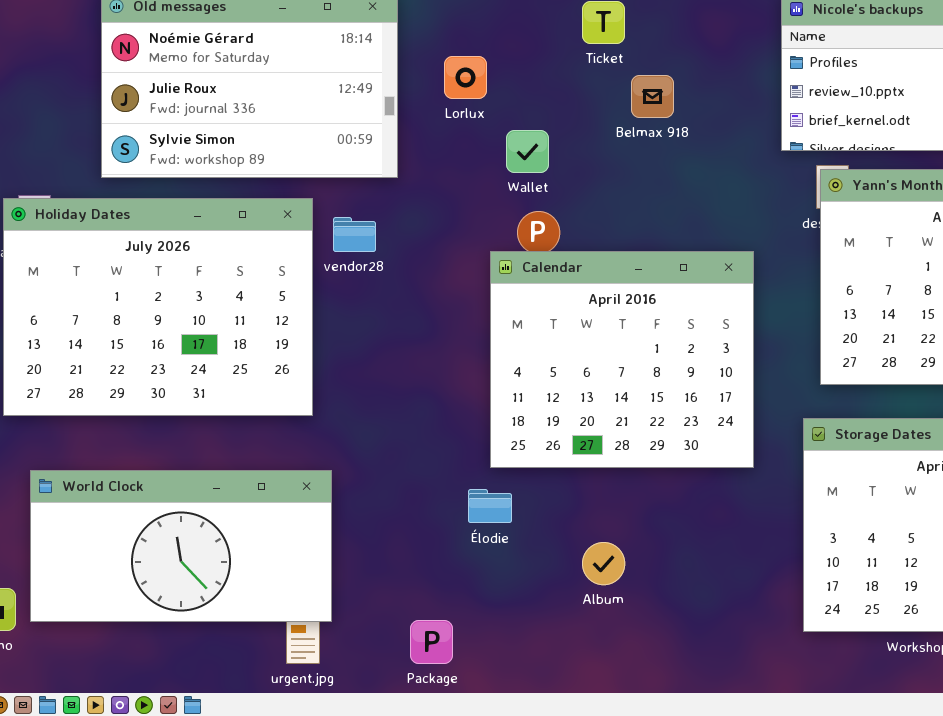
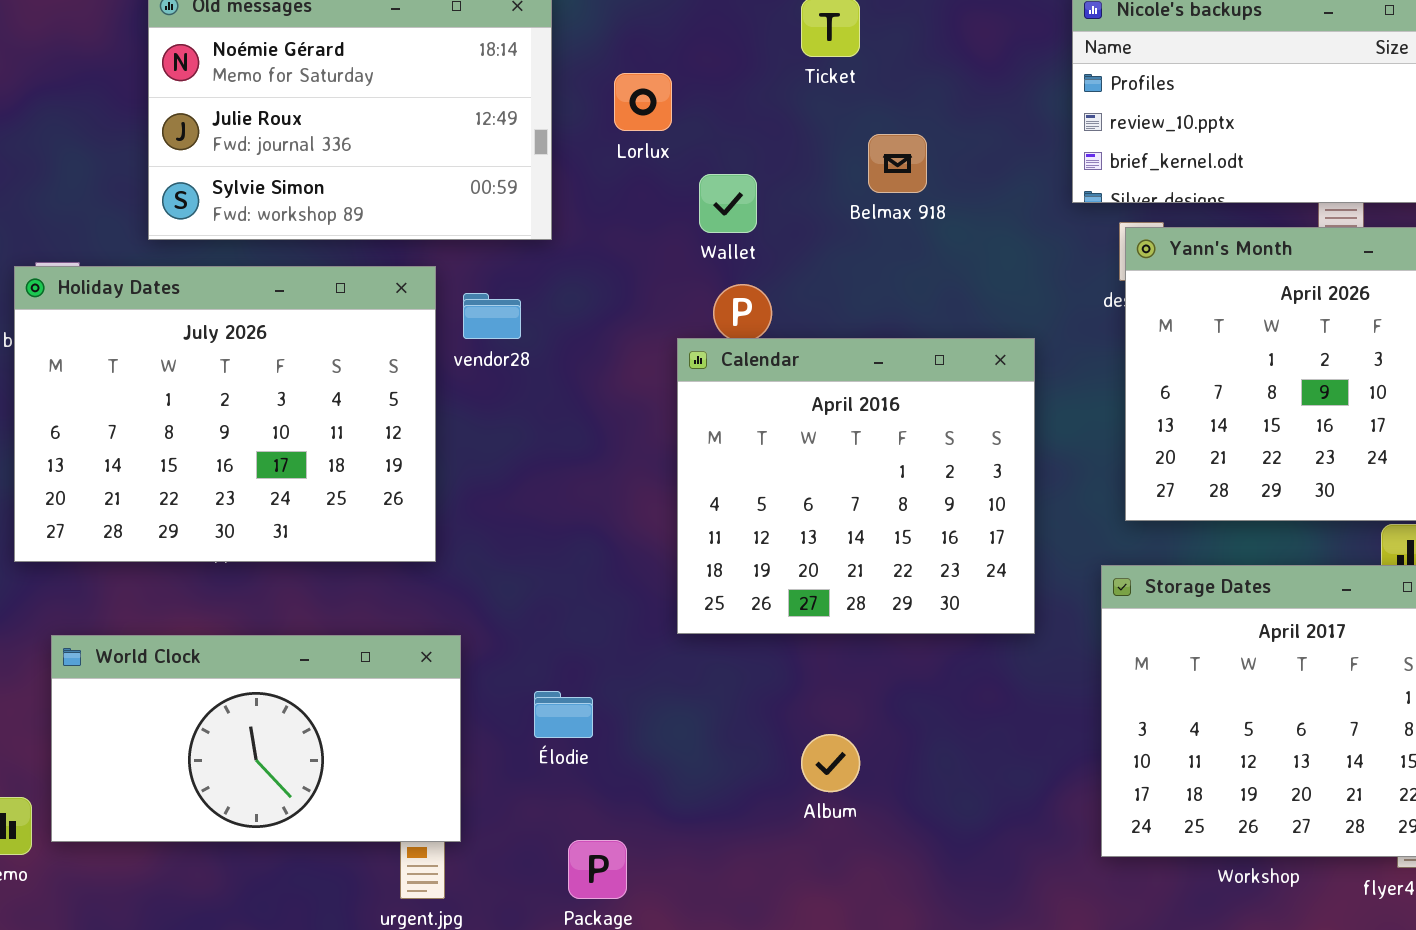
Belmax 918: [631,75,674,118] -> [868,134,927,193], moved
Élodie: [468,489,512,523] -> [534,691,593,738], moved

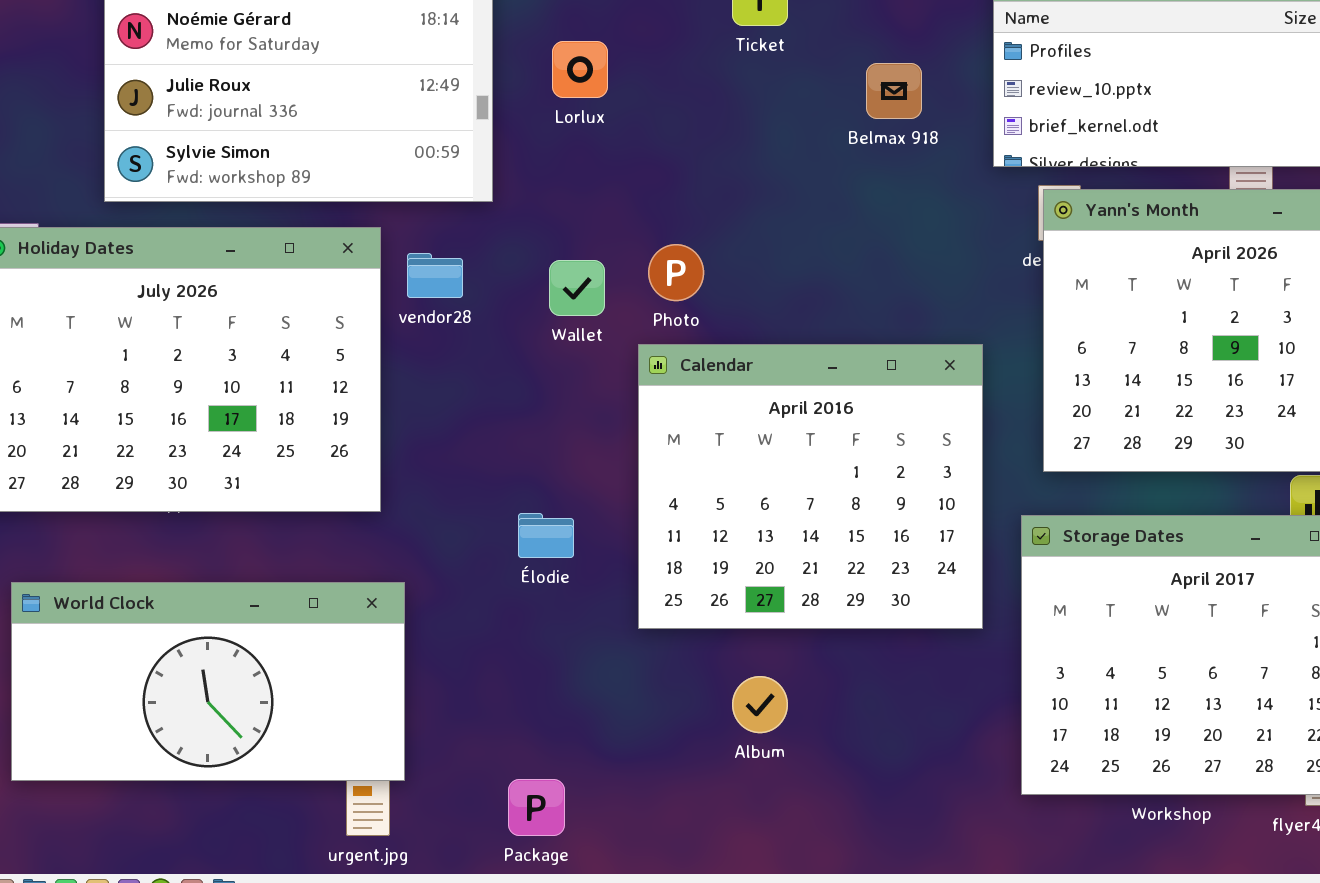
Belmax 918: [868,134,927,193] -> [866,63,922,119], moved
Wallet: [699,174,757,233] -> [549,260,605,316], moved
Calendar: [677,338,1035,634] -> [638,344,983,629], moved
Élodie: [534,691,593,738] -> [518,513,574,558], moved

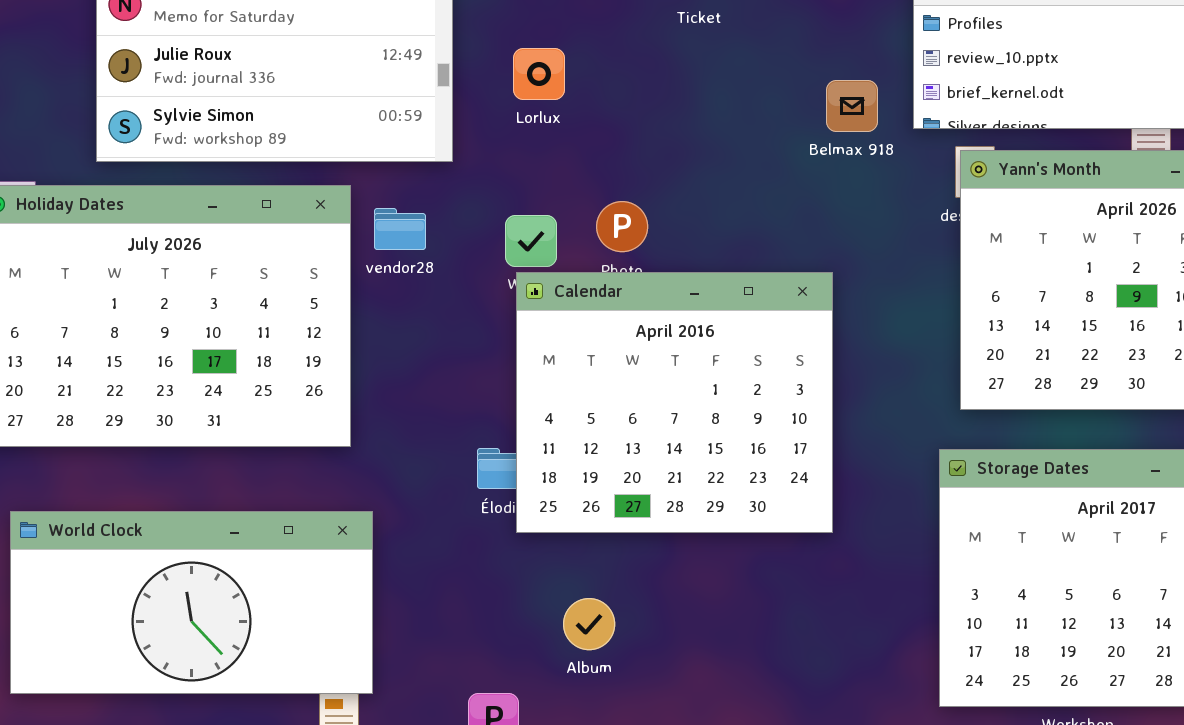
Lorlux: [552,41,608,98] -> [513,48,565,100], moved
Belmax 918: [866,63,922,119] -> [826,80,878,132], moved
Calendar: [638,344,983,629] -> [516,272,833,533], moved
Album: [732,676,788,733] -> [563,598,615,650], moved

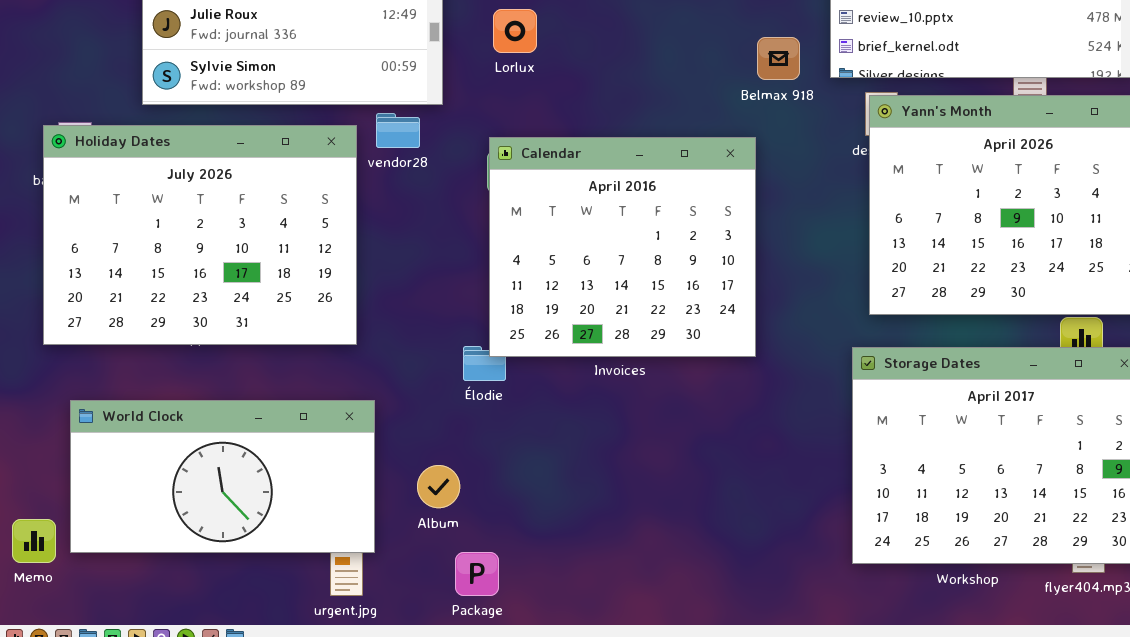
vendor28: [374,208,426,250] -> [376,113,420,148], moved
Calendar: [516,272,833,533] -> [489,137,756,357], moved
Album: [563,598,615,650] -> [417,465,460,508], moved

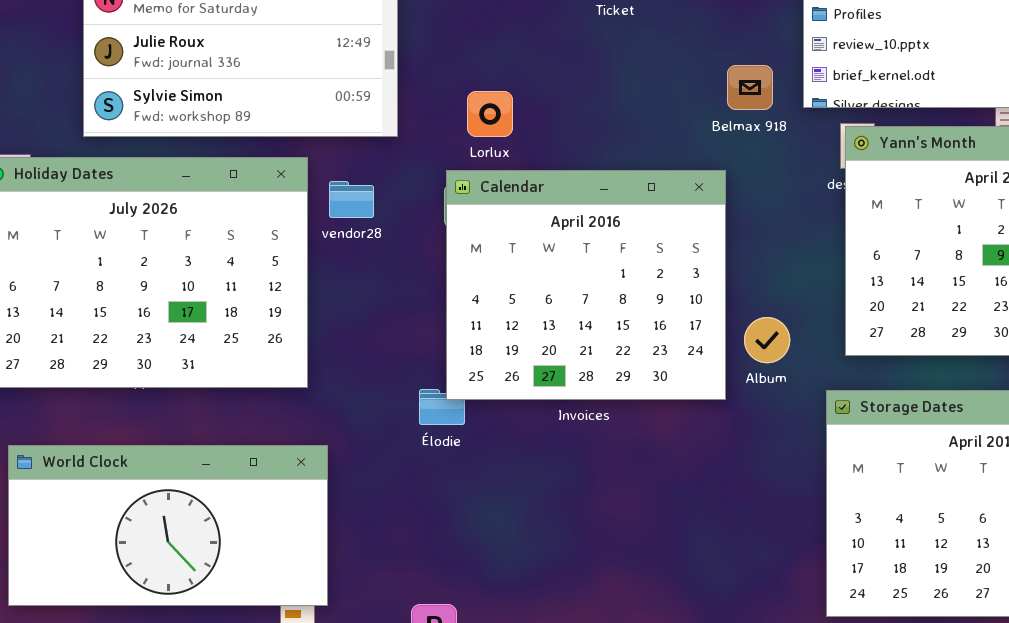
Lorlux: [493,9,537,53] -> [467,91,513,137], moved
vendor28: [376,113,420,148] -> [329,181,374,218], moved
Album: [417,465,460,508] -> [744,317,790,363], moved

